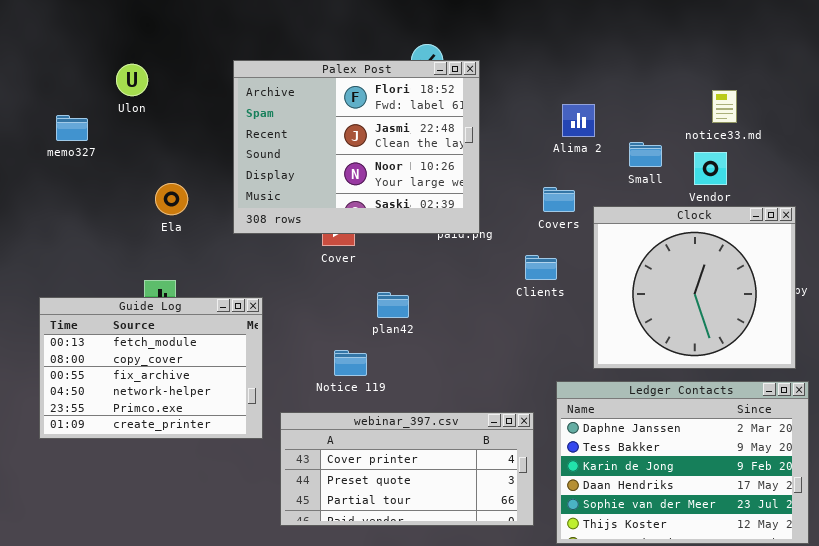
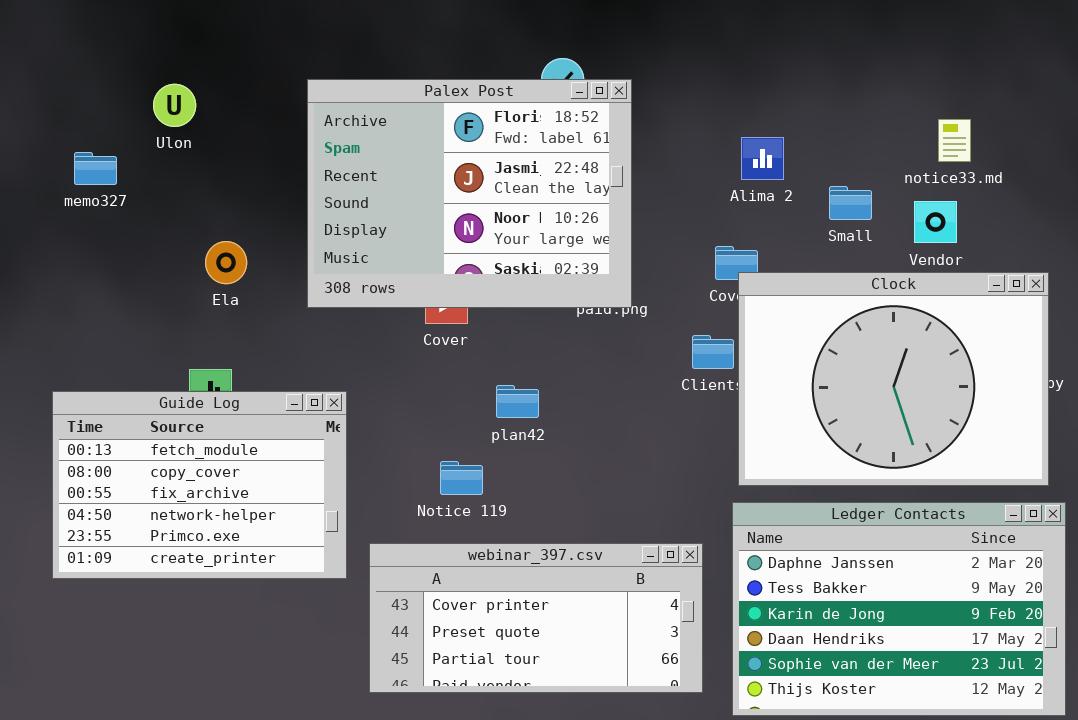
Clock: [593,206,796,369] -> [738,272,1049,486], resized

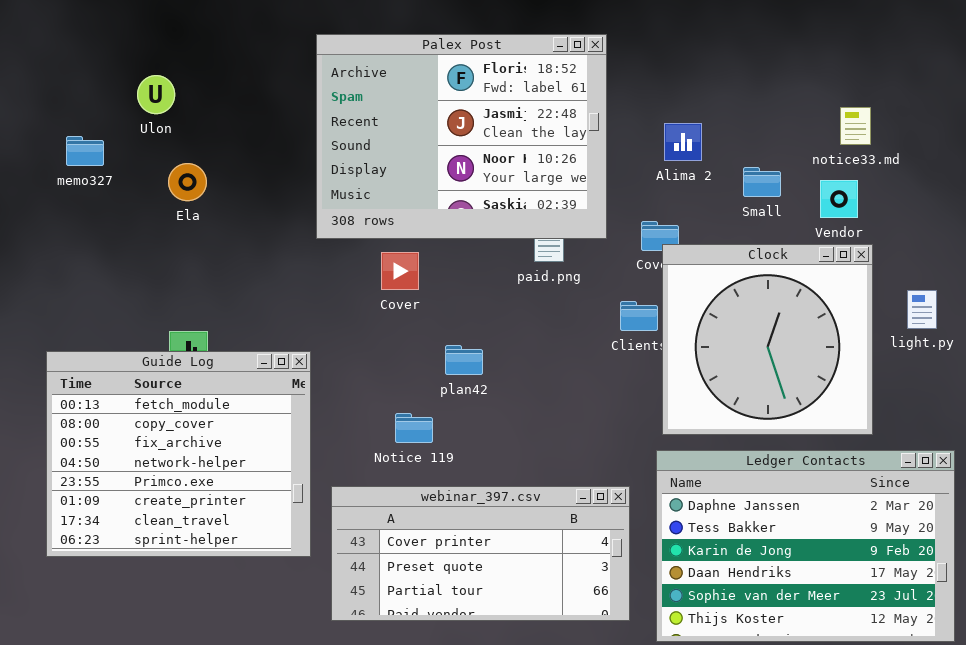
Palex Post: [307,79,632,308] -> [316,34,607,239], moved
Ela: [205,241,247,284] -> [168,163,207,201], moved
Clock: [738,272,1049,486] -> [662,244,873,435], resized
Guide Log: [52,391,347,579] -> [46,351,311,557], resized

